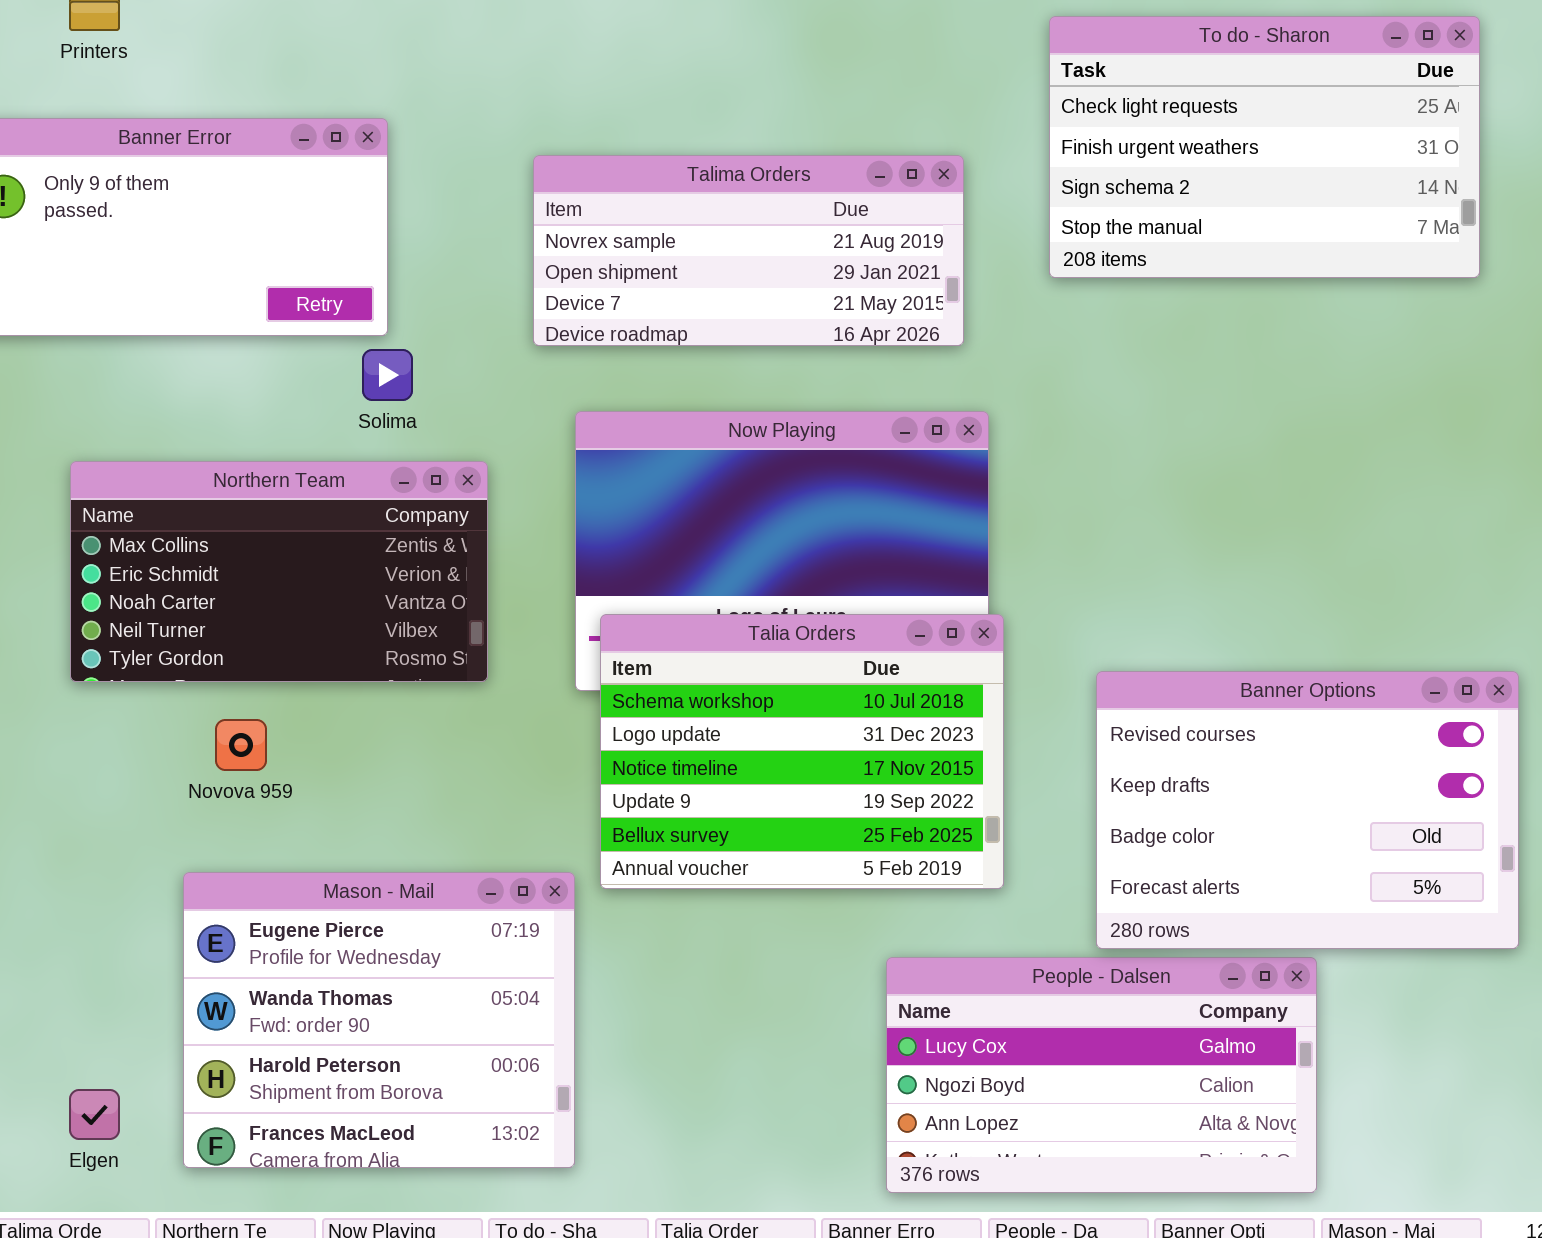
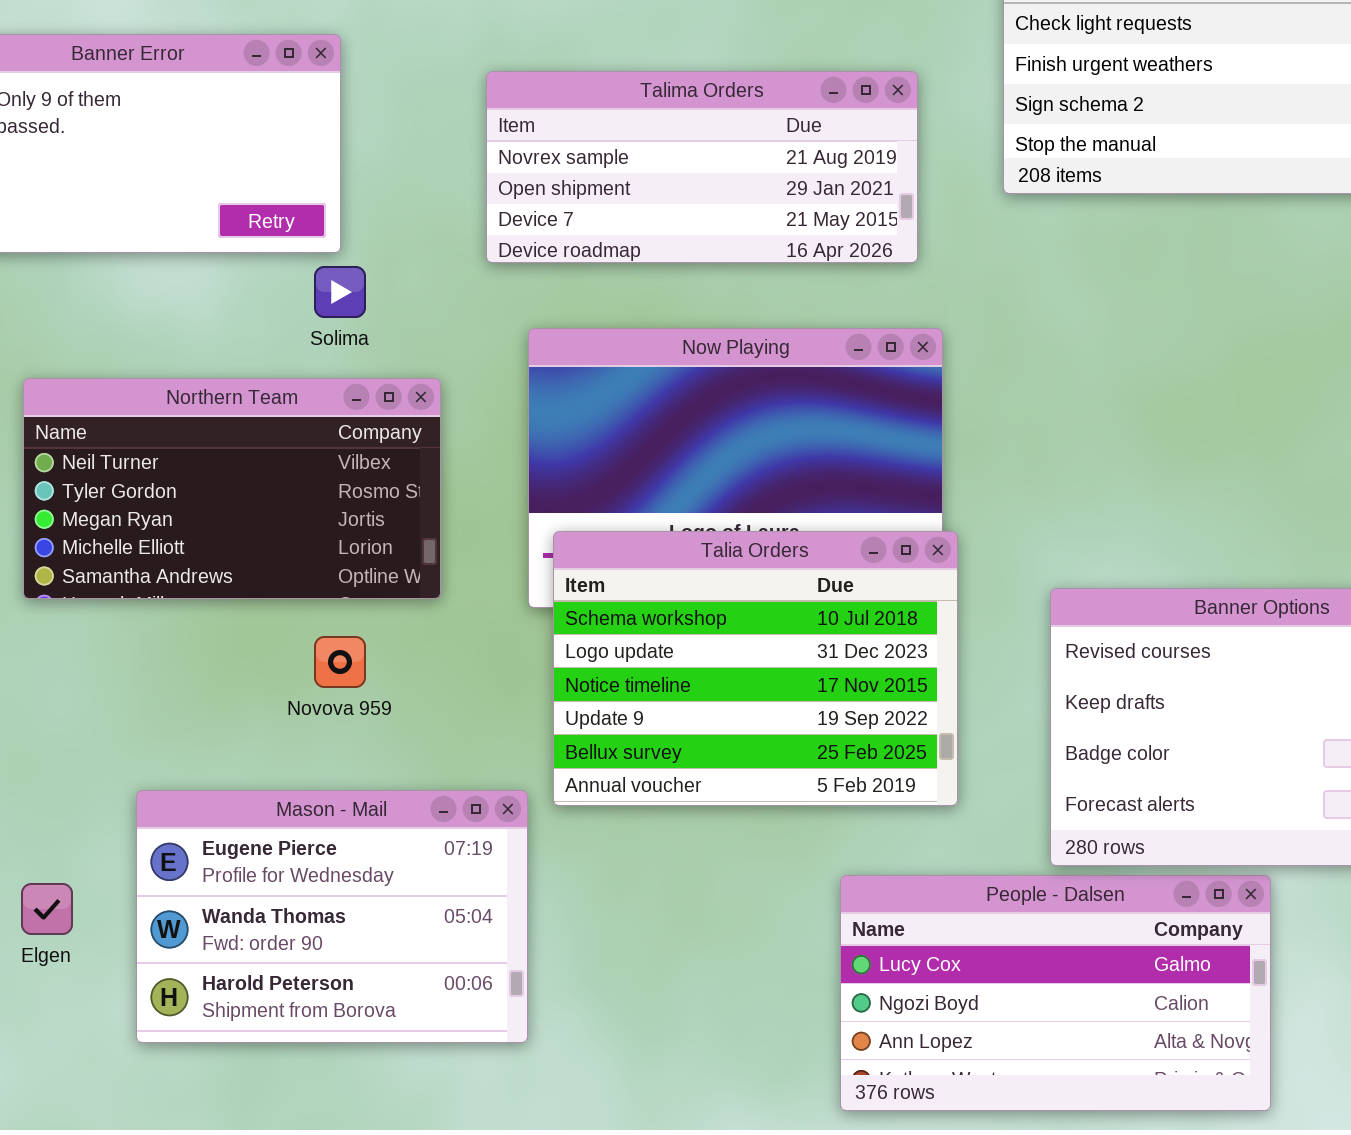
Northern Team: [70,461,488,682] -> [23,378,441,599], scrolled down 3 rows
Novova 959: [215,719,267,771] -> [314,636,366,688], moved
Mason - Mail: [183,872,575,1168] -> [136,790,528,1043], resized
Elgen: [69,1089,120,1140] -> [21,883,73,935], moved

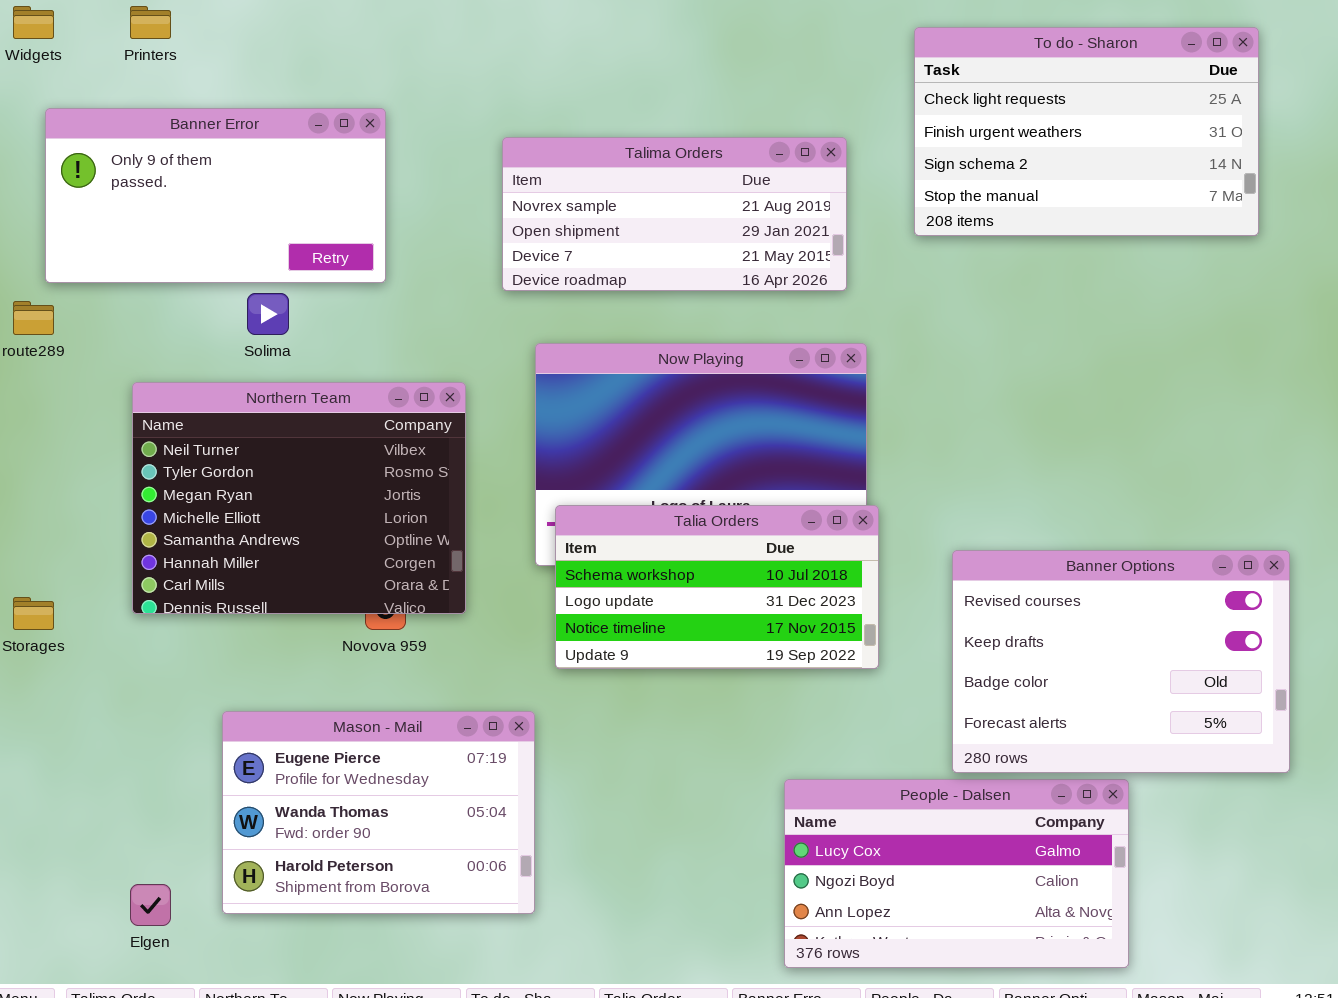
Solima: [314,266,366,318] -> [247,293,289,335], moved
Northern Team: [23,378,441,599] -> [132,382,466,614], resized
Talia Orders: [553,531,958,806] -> [555,505,879,669], resized
Elgen: [21,883,73,935] -> [130,884,171,926], moved

